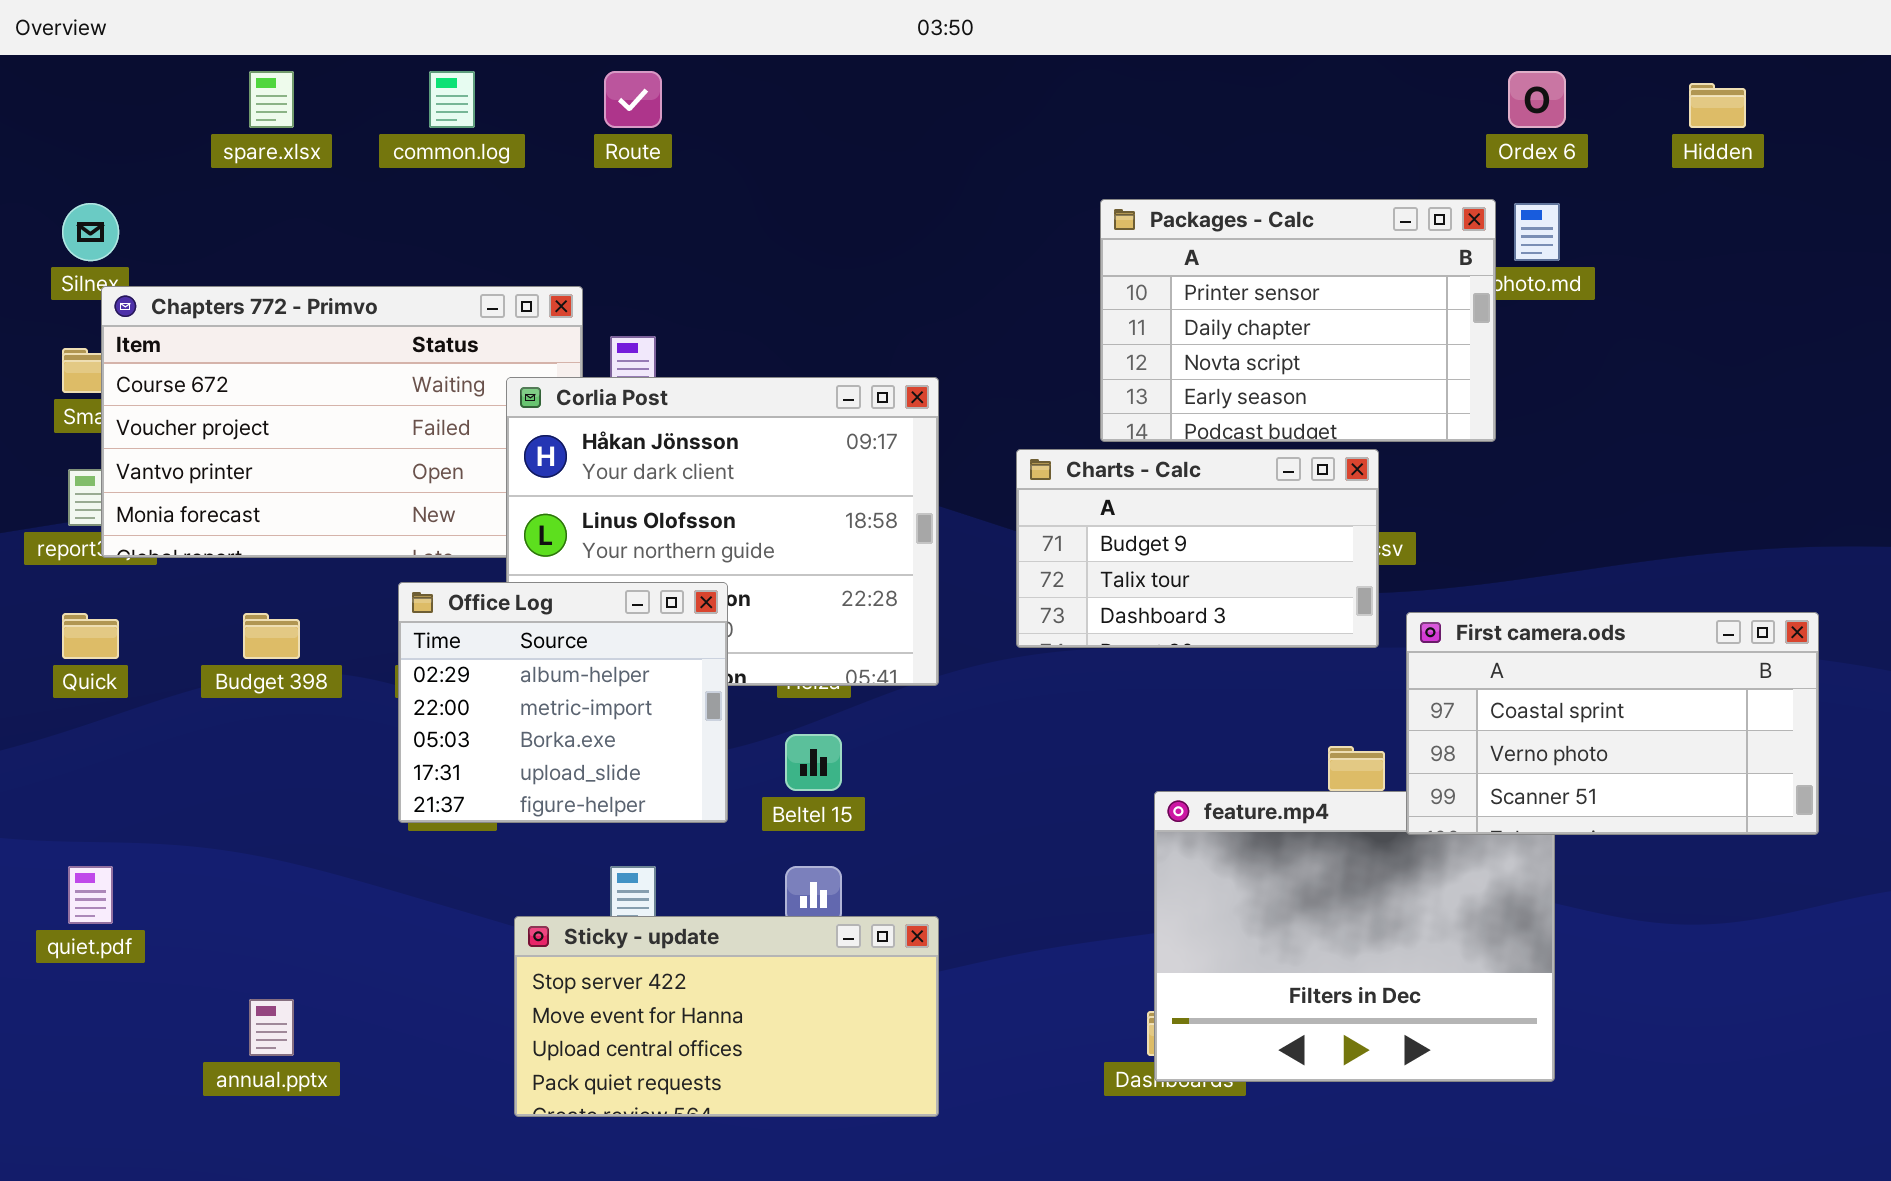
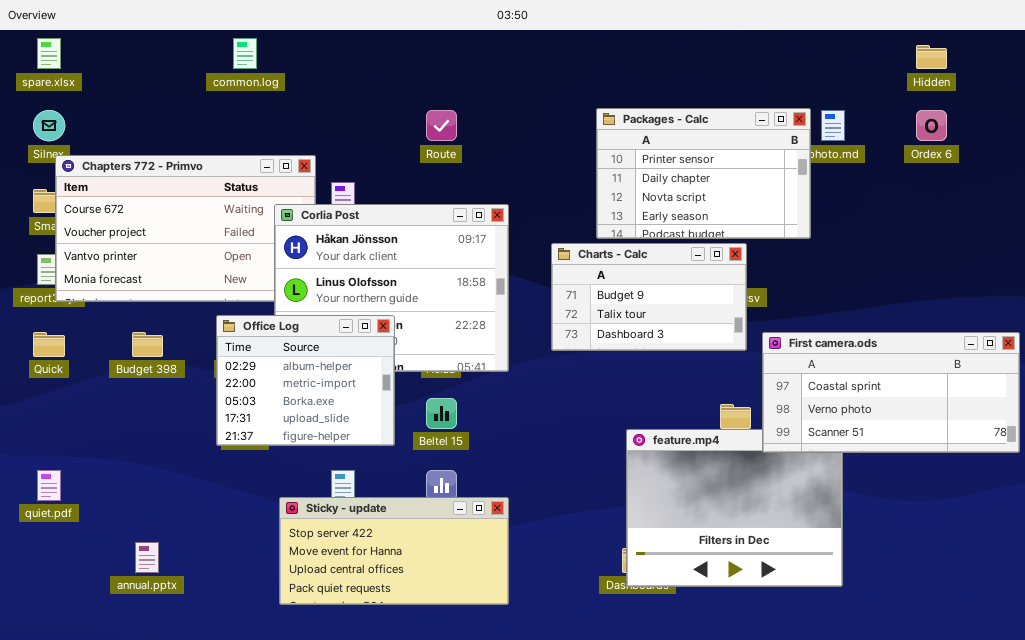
spare.xlsx: [249,71,294,128] -> [37,38,61,69], moved
Route: [604,71,662,128] -> [426,110,457,141], moved
Ordex 6: [1508,71,1566,128] -> [916,110,947,141], moved
First camera.ods: [1406,612,1819,835] -> [762,332,1020,453], resized

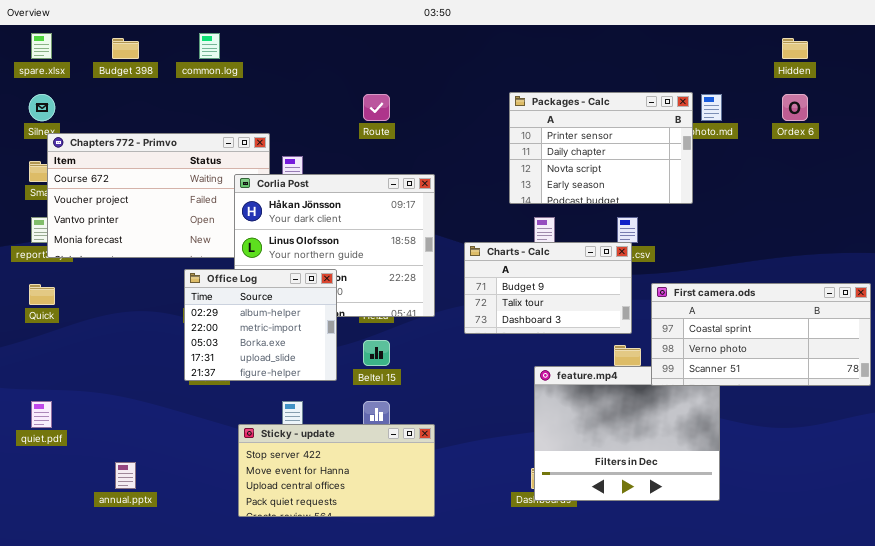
Charts - Calc: [551,243,747,351] -> [464,242,632,334], moved
Budget 398: [132,332,163,357] -> [112,38,139,59], moved

